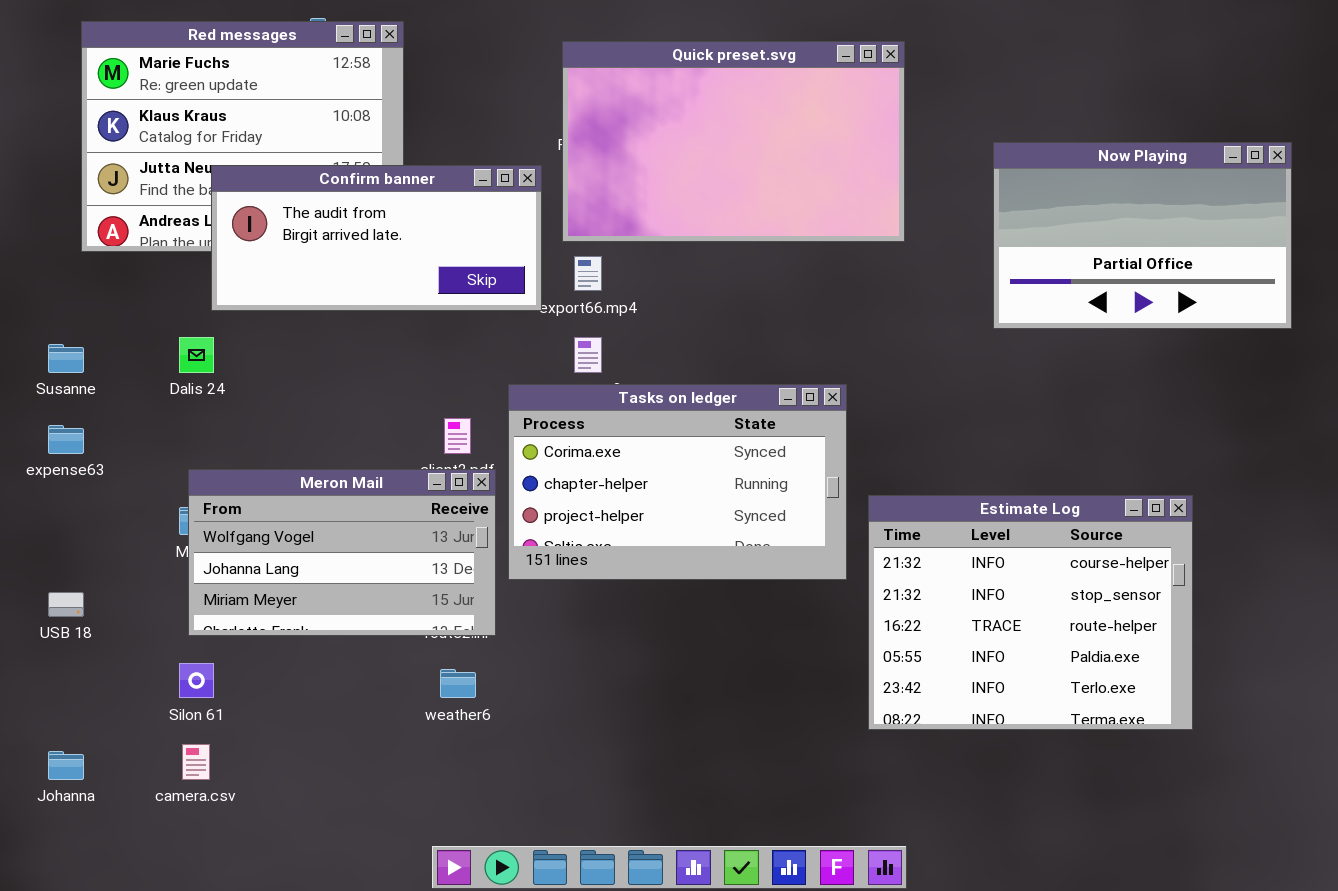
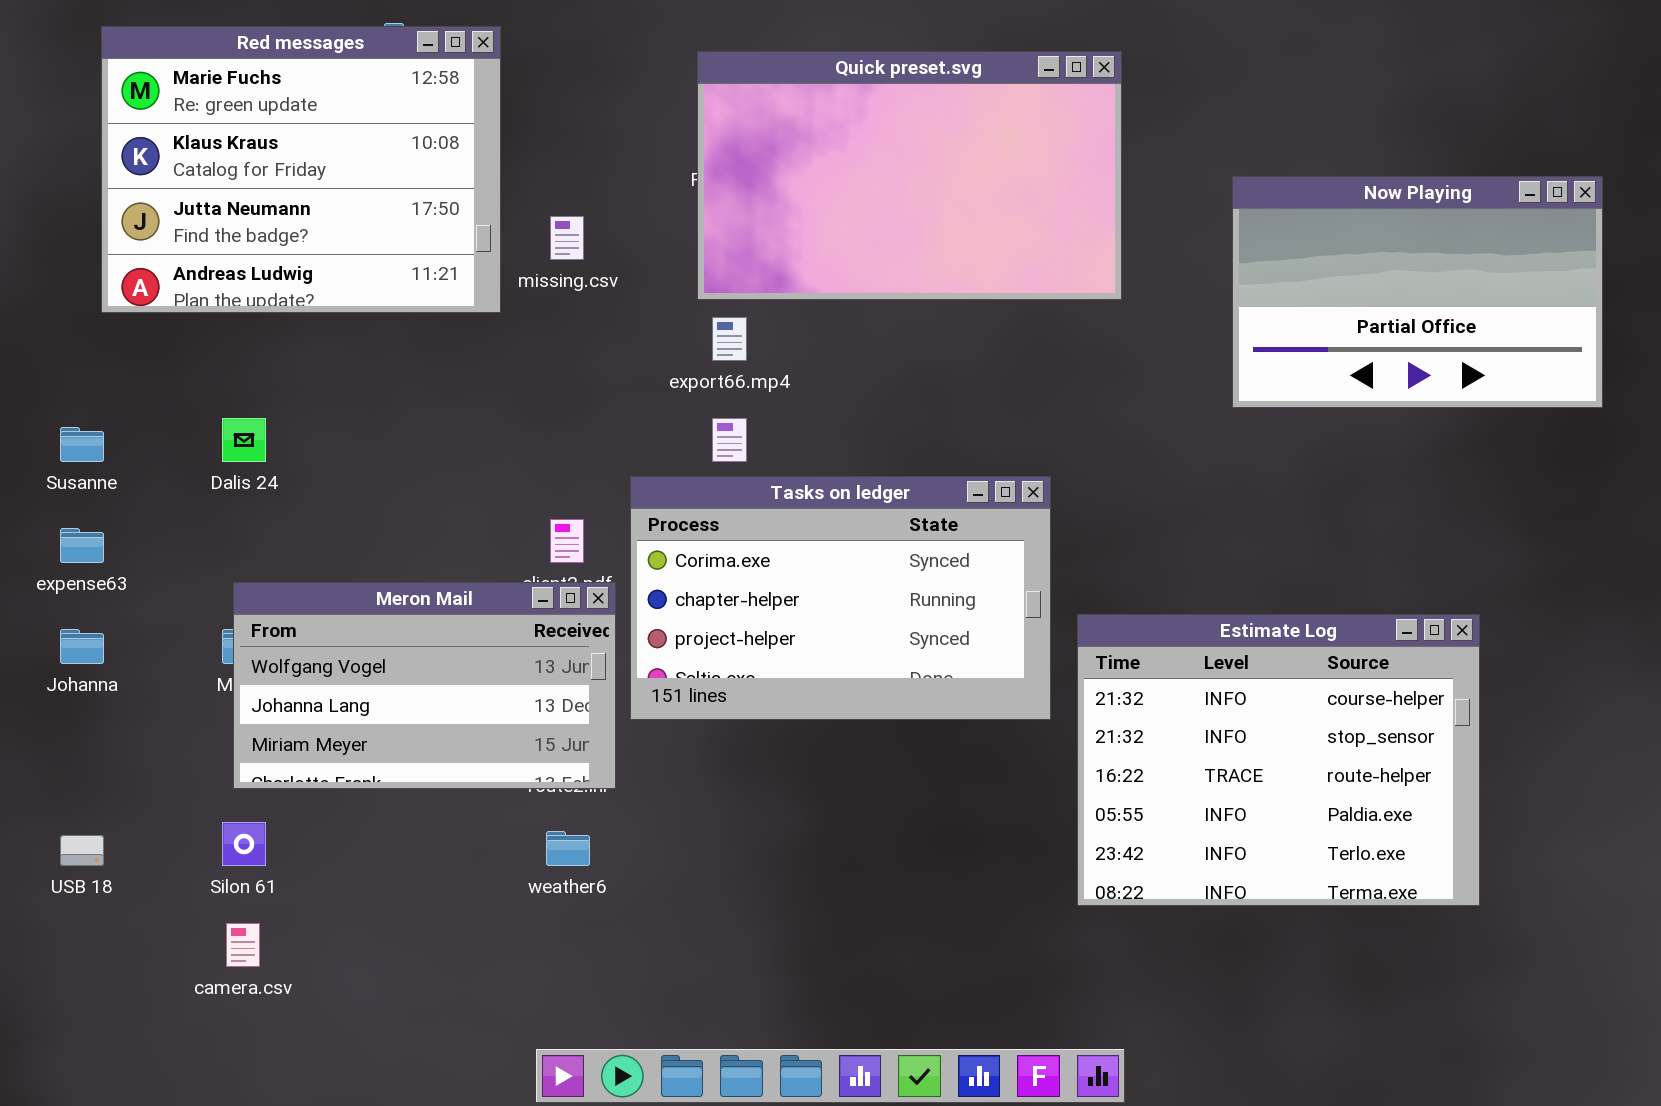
Confirm banner: [211,165,542,311] -> none, closed
USB 18: [48,592,84,617] -> [60,835,104,866], moved
Johanna: [48,751,84,780] -> [60,629,104,664], moved

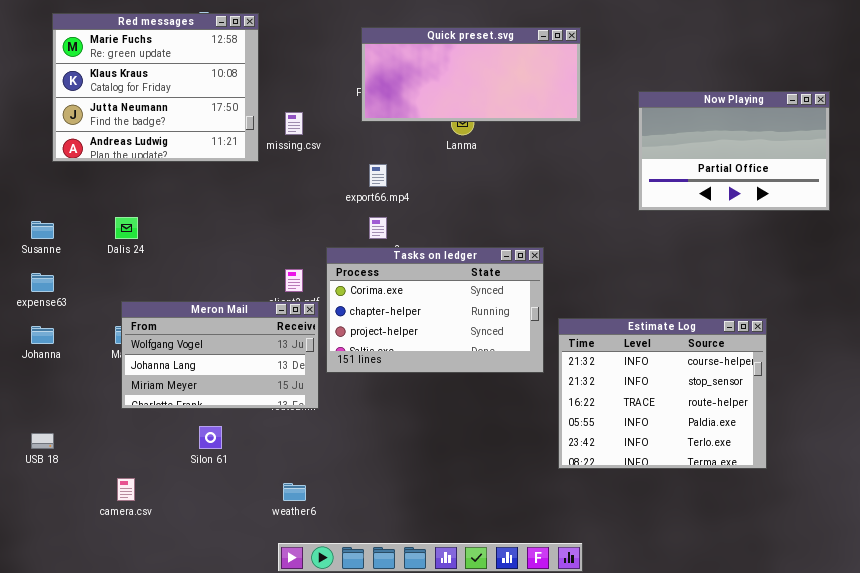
Quick preset.svg: [697,51,1122,300] -> [361,27,581,122], resized
Silon 61: [222,822,266,866] -> [199,426,222,449], moved
weather6: [546,831,590,866] -> [283,483,306,501], moved

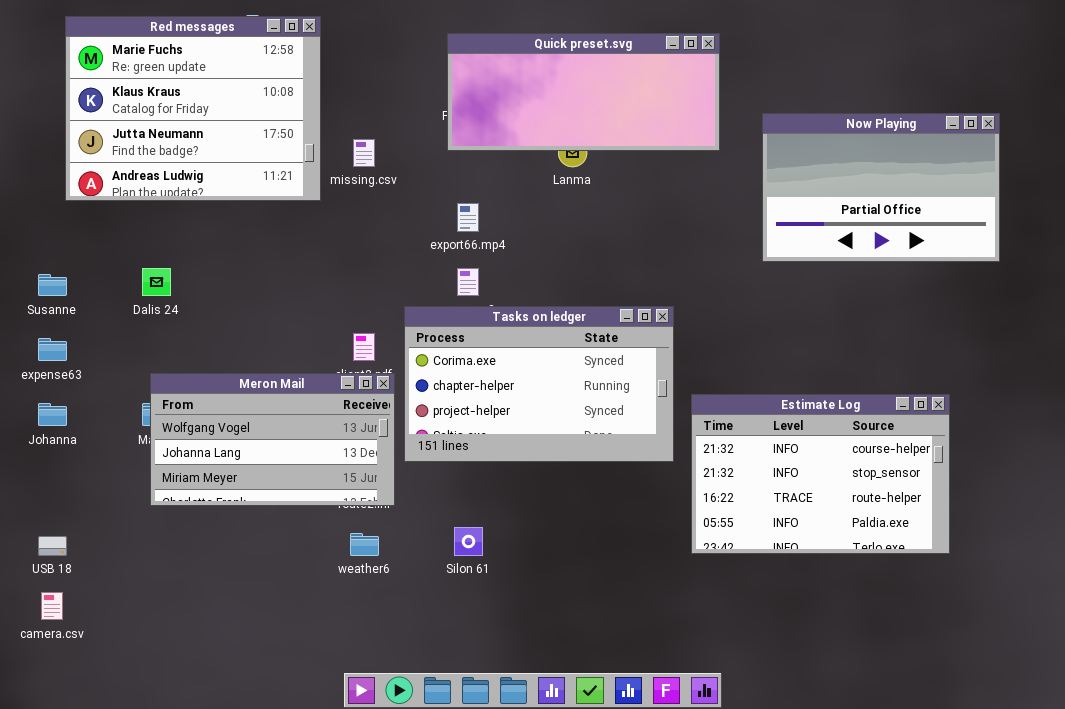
Now Playing: [638,91,830,211] -> [762,113,1000,262], moved
Estimate Log: [558,318,767,469] -> [691,394,950,554], resized
Silon 61: [199,426,222,449] -> [454,527,483,556], moved
camera.csv: [117,478,135,501] -> [41,592,63,620], moved
weather6: [283,483,306,501] -> [350,533,379,556], moved

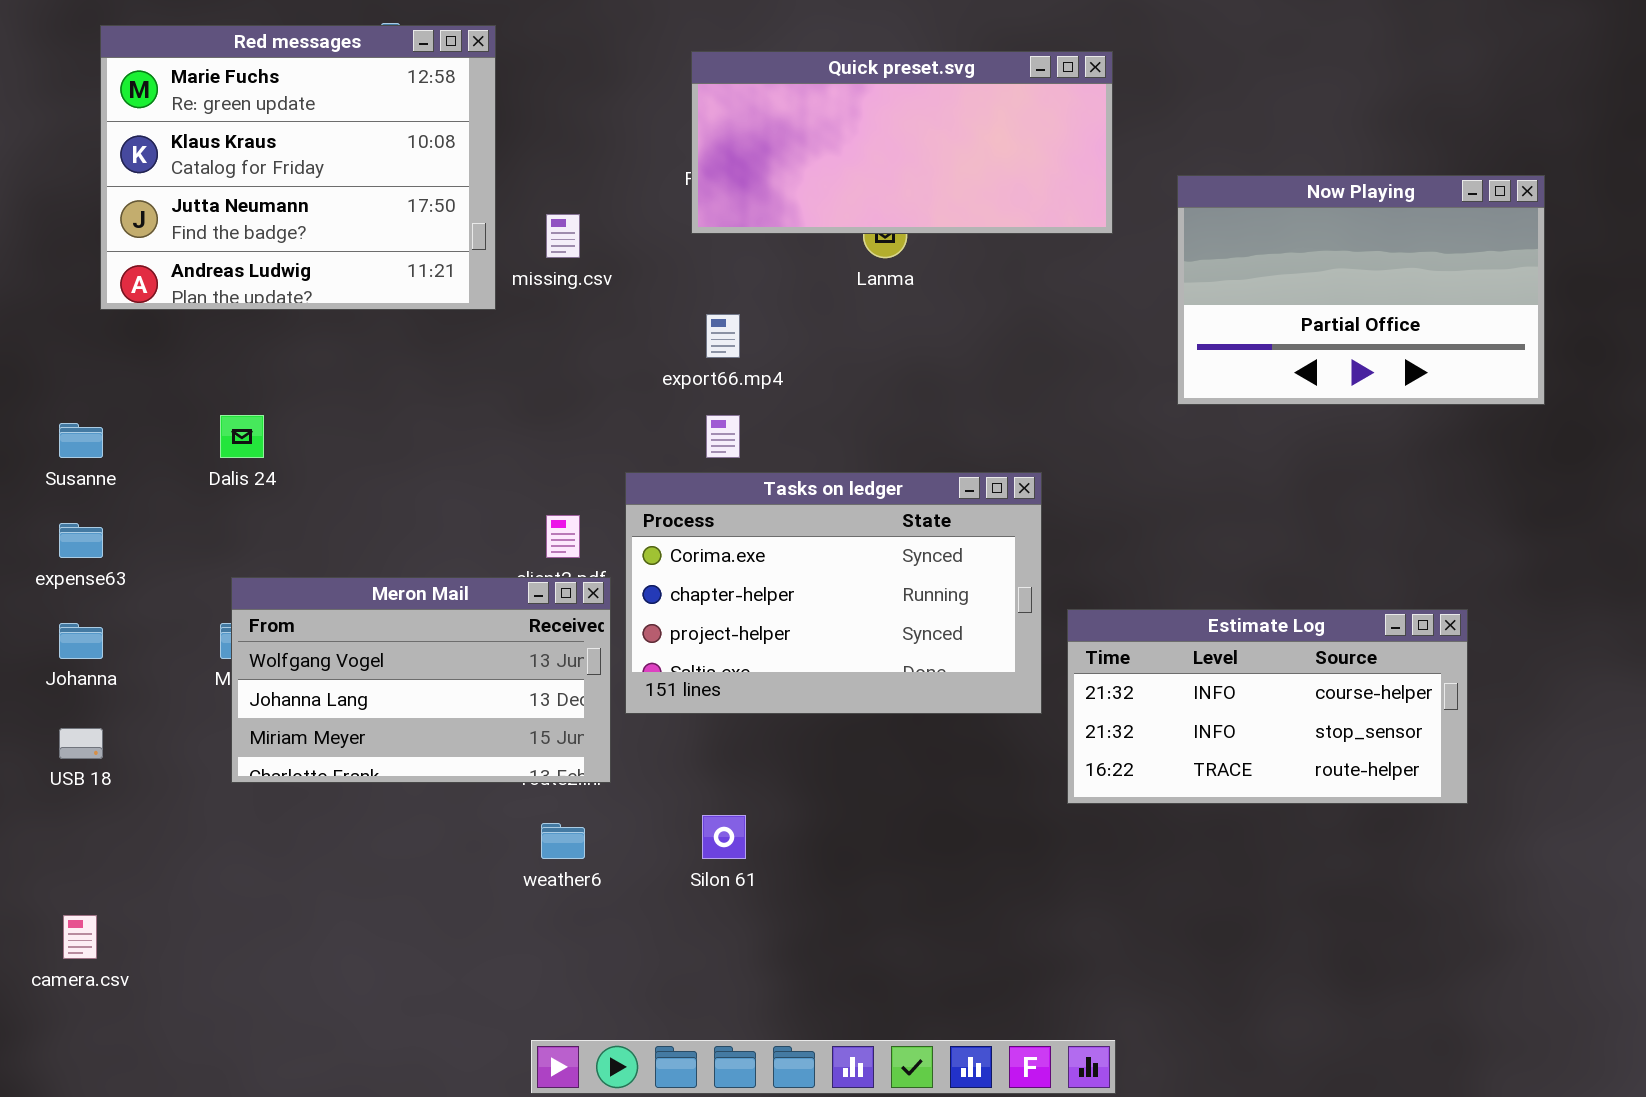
Estimate Log: [691,394,950,554] -> [1067,609,1468,804], resized
USB 18: [38,536,67,556] -> [59,728,103,759], moved

